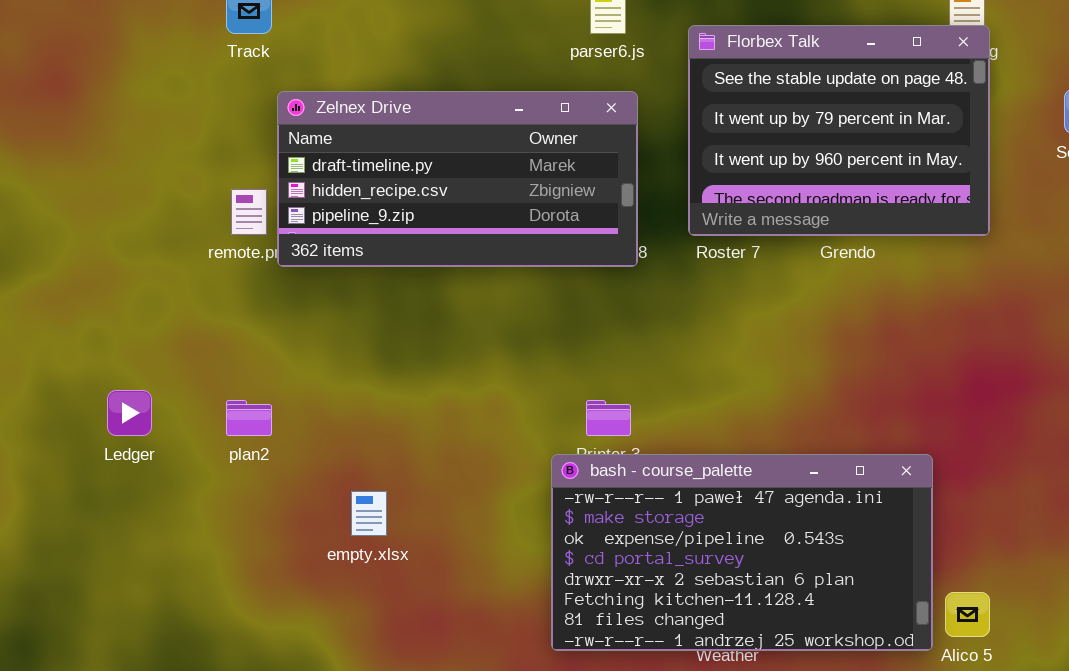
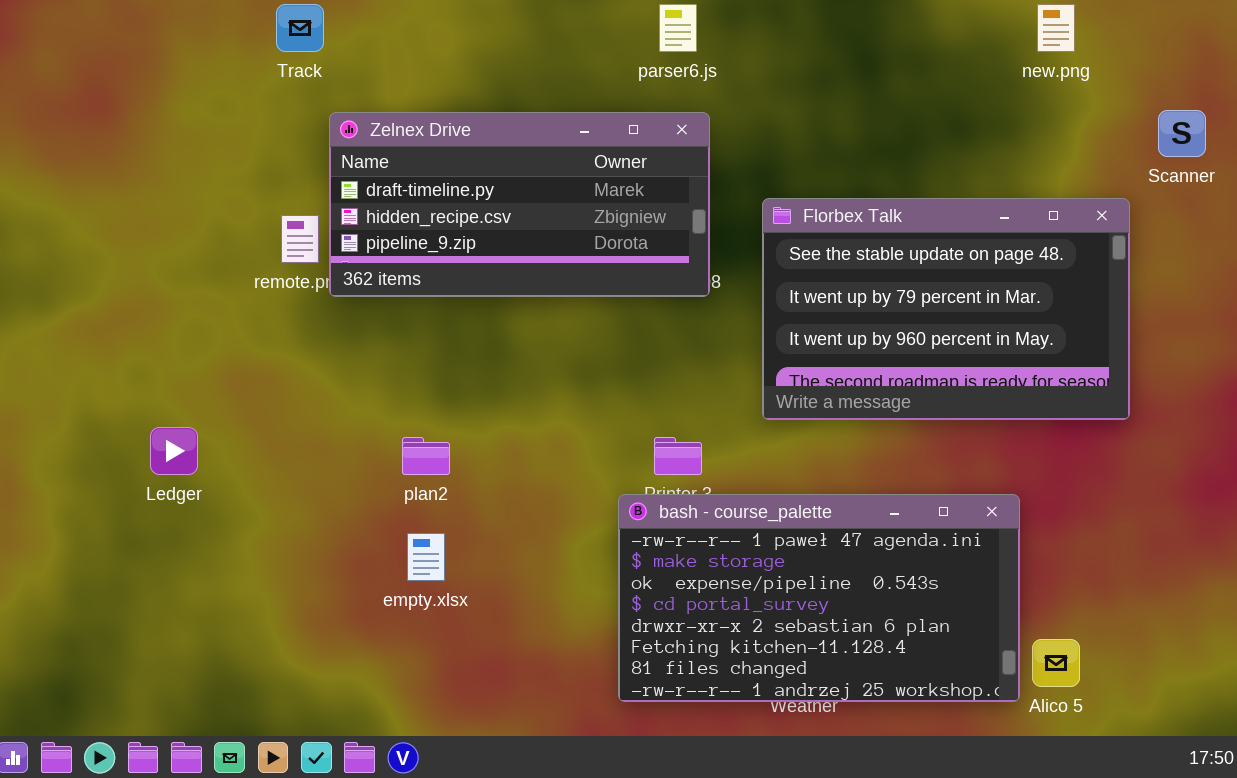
Florbex Talk: [688,25,990,236] -> [762,198,1130,420], moved, resized
plan2: [226,400,272,436] -> [402,437,450,475], moved

